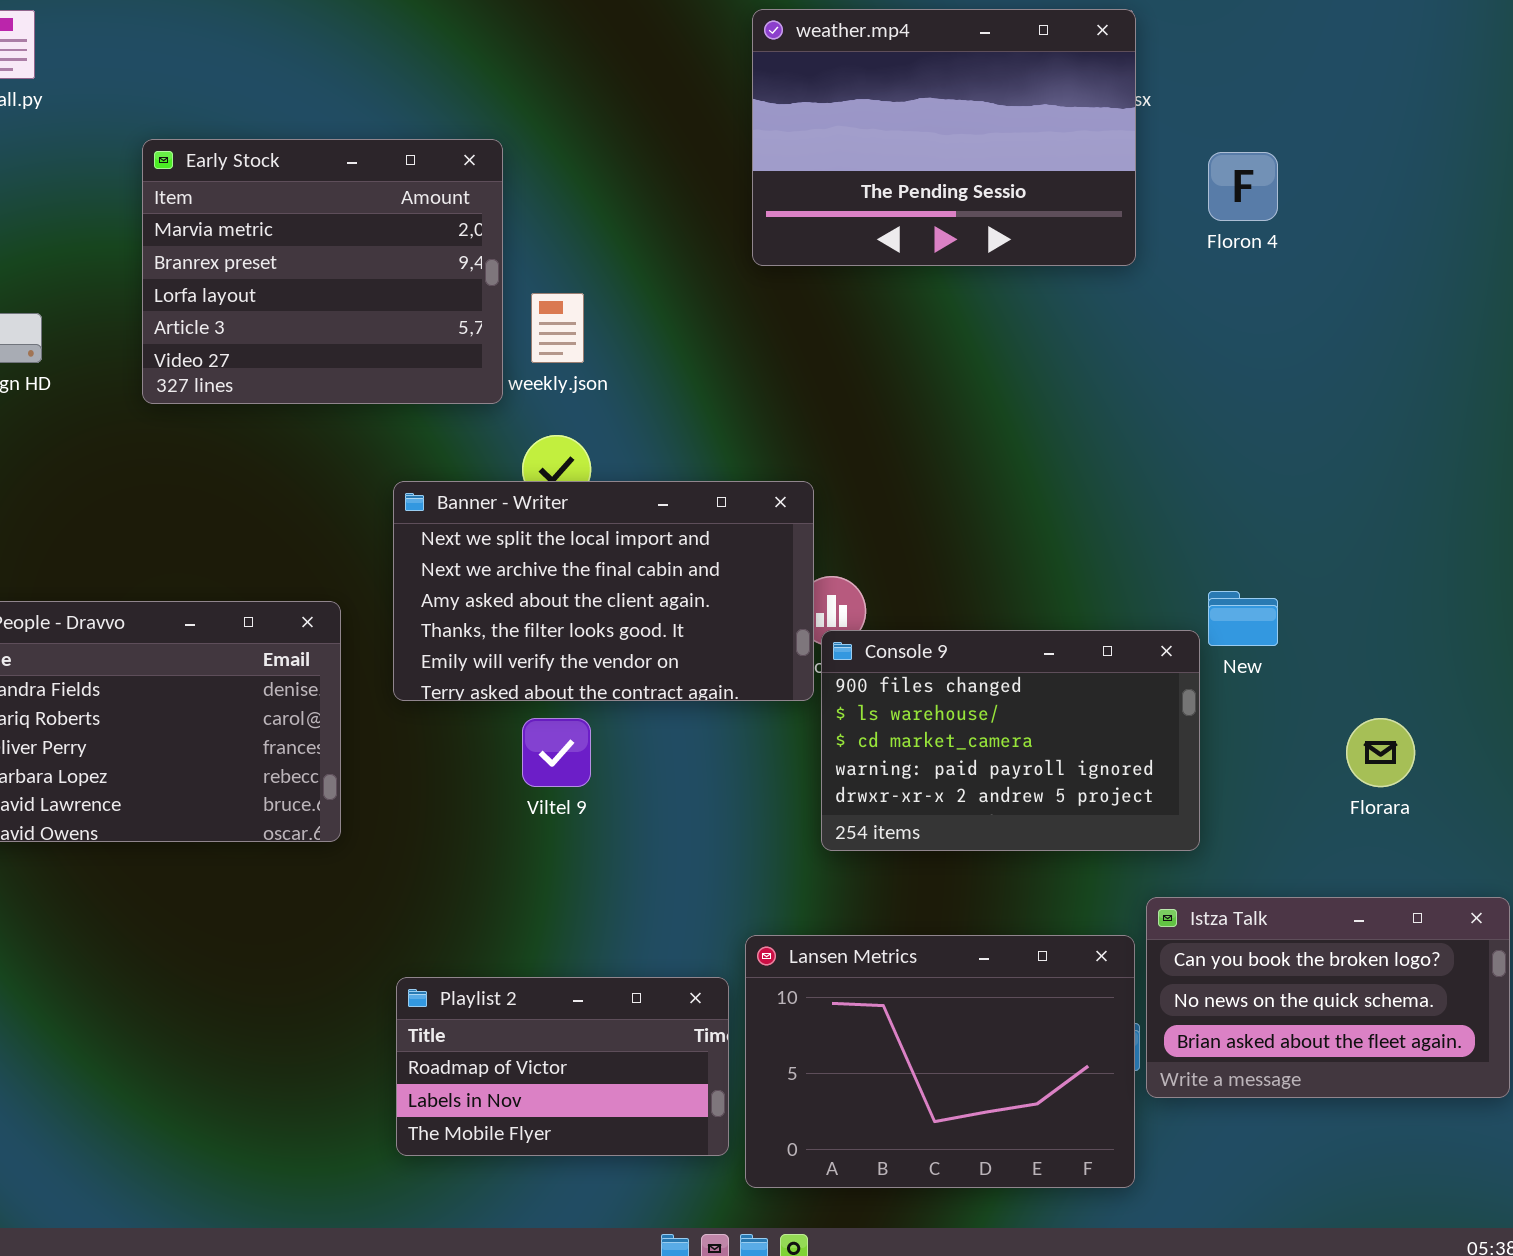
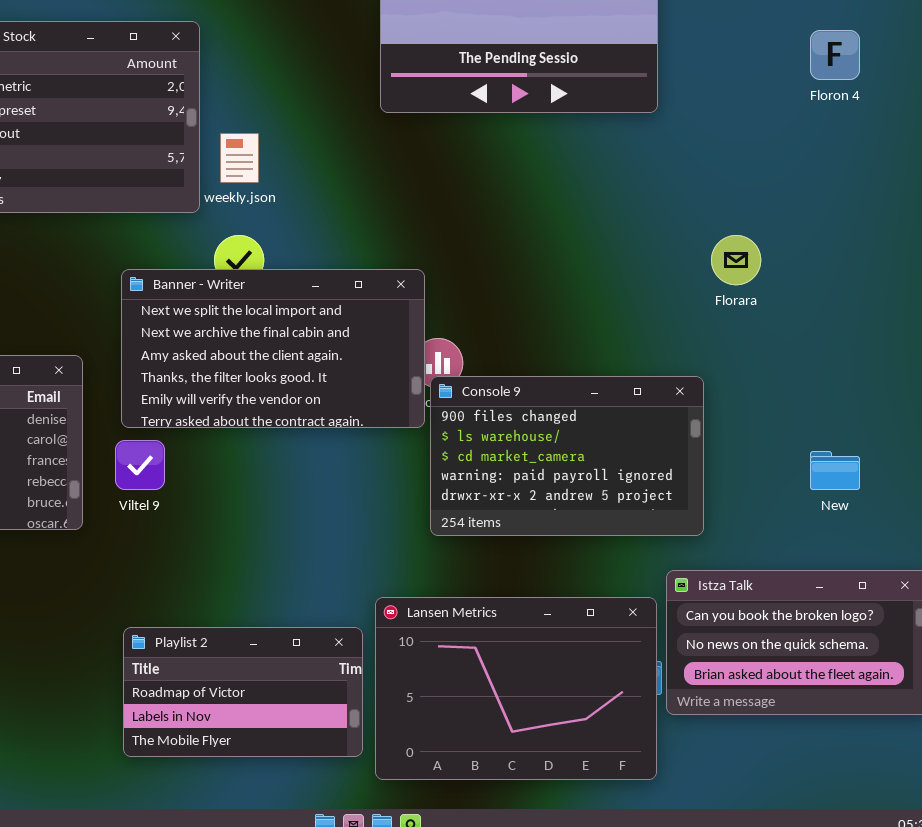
Floron 4: [1208,152,1278,221] -> [810,30,860,80], moved
New: [1208,591,1278,646] -> [810,451,860,490], moved
Viltel 9: [522,718,591,787] -> [115,440,165,490], moved
Florara: [1346,718,1415,787] -> [711,235,761,285], moved

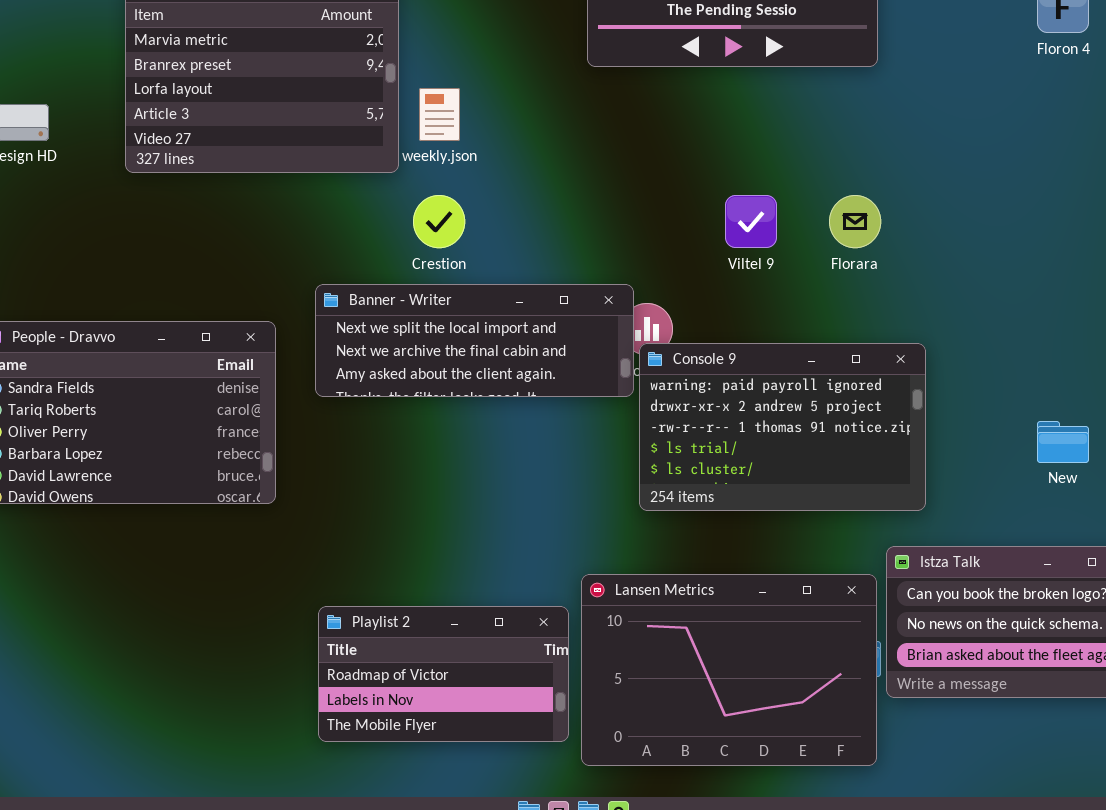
Florara: [711,235,761,285] -> [829,195,881,248], moved
Banner - Writer: [121,269,425,428] -> [315,284,634,397], resized
Console 9: [430,376,704,536] -> [639,343,926,511], scrolled down 3 rows
Viltel 9: [115,440,165,490] -> [725,195,777,248], moved

